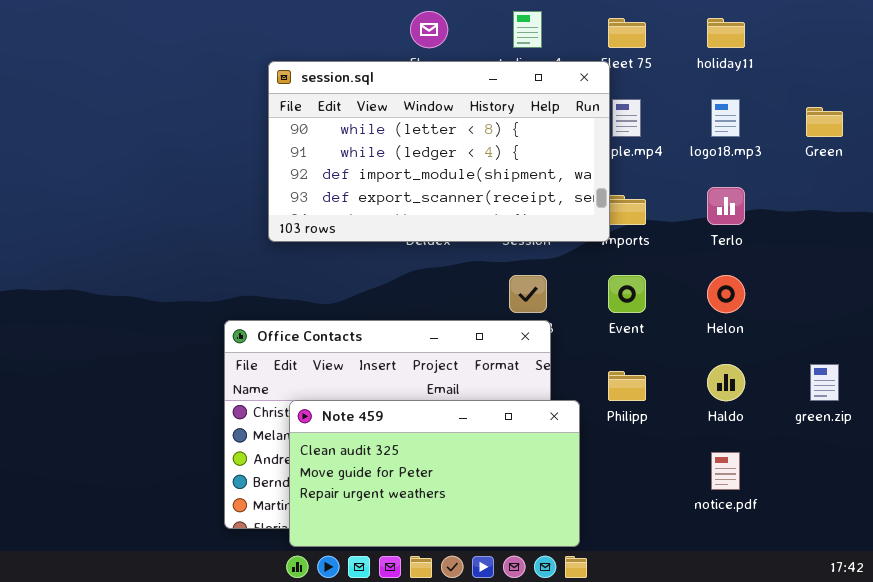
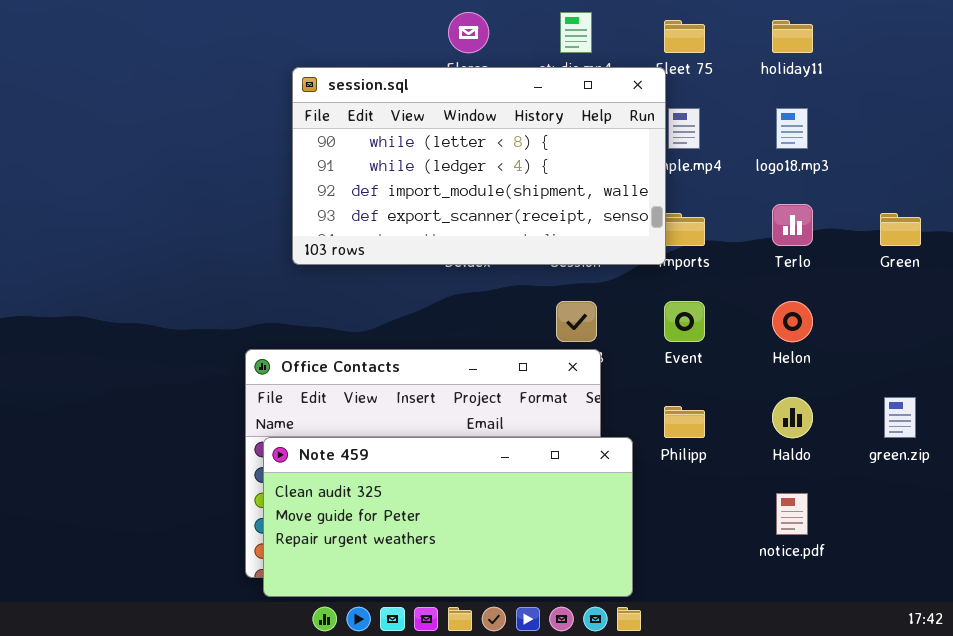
Green: [806,107,843,137] -> [880,213,921,246], moved
Note 459: [289,400,580,547] -> [263,437,633,597], resized

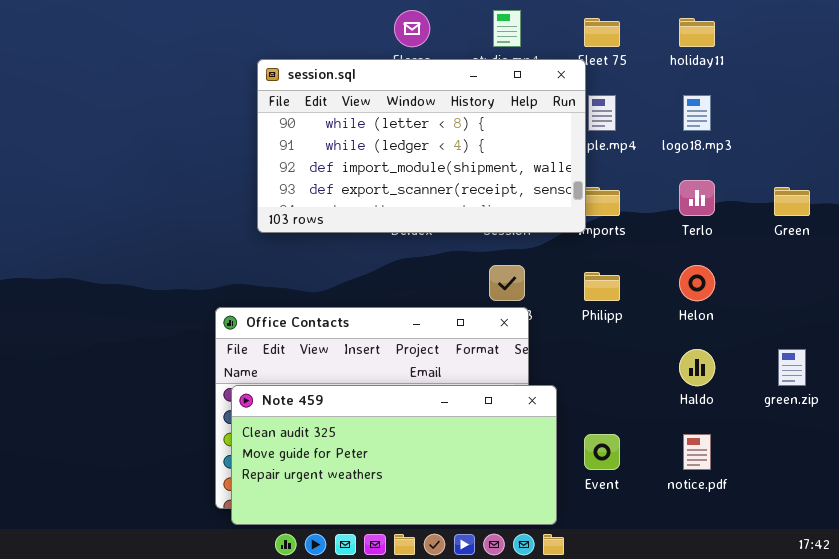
Event: [664,301,705,342] -> [584,434,620,470], moved
Philipp: [664,406,705,438] -> [584,272,620,301], moved

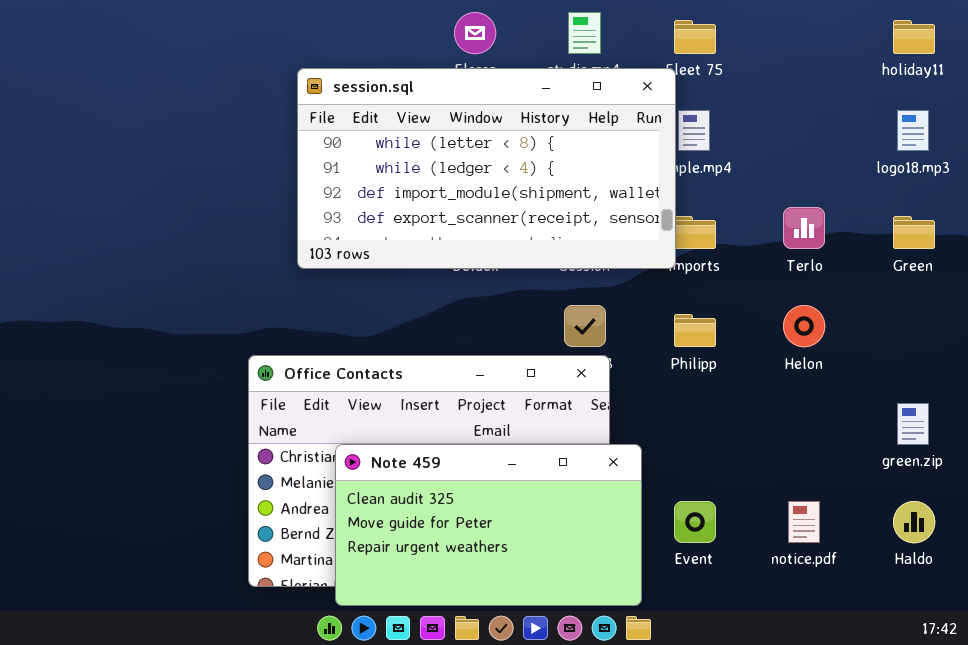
holiday11: [679,18,715,47] -> [893,20,935,54], moved
logo18.mp3: [683,95,711,131] -> [897,110,929,151], moved
Haldo: [679,349,715,386] -> [893,501,935,543], moved
Note 459: [231,385,557,525] -> [335,444,642,606], resized

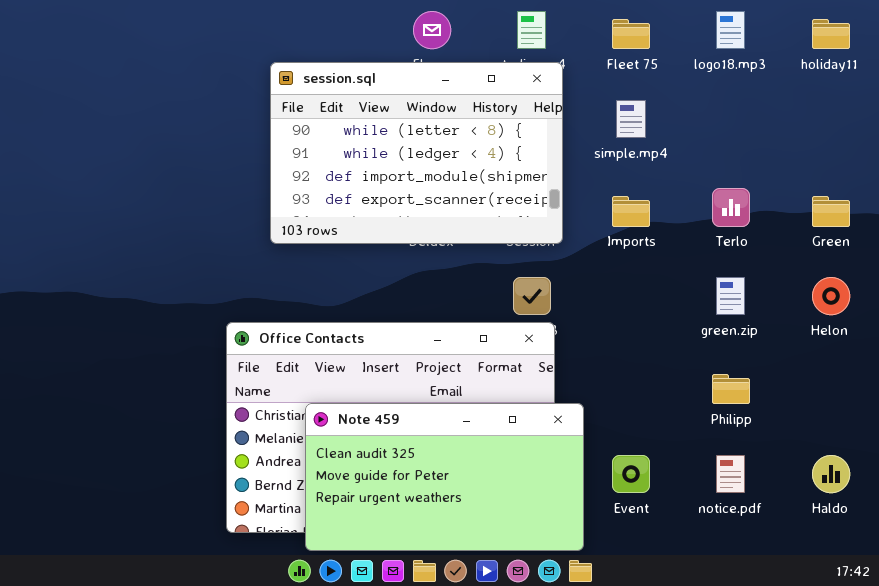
session.sql: [297,68,676,269] -> [270,62,563,244], resized
logo18.mp3: [897,110,929,151] -> [716,11,745,49], moved
Helon: [783,305,825,347] -> [812,277,850,315], moved
Philipp: [674,314,716,347] -> [712,374,750,404], moved
green.zip: [897,403,929,445] -> [716,277,745,315], moved

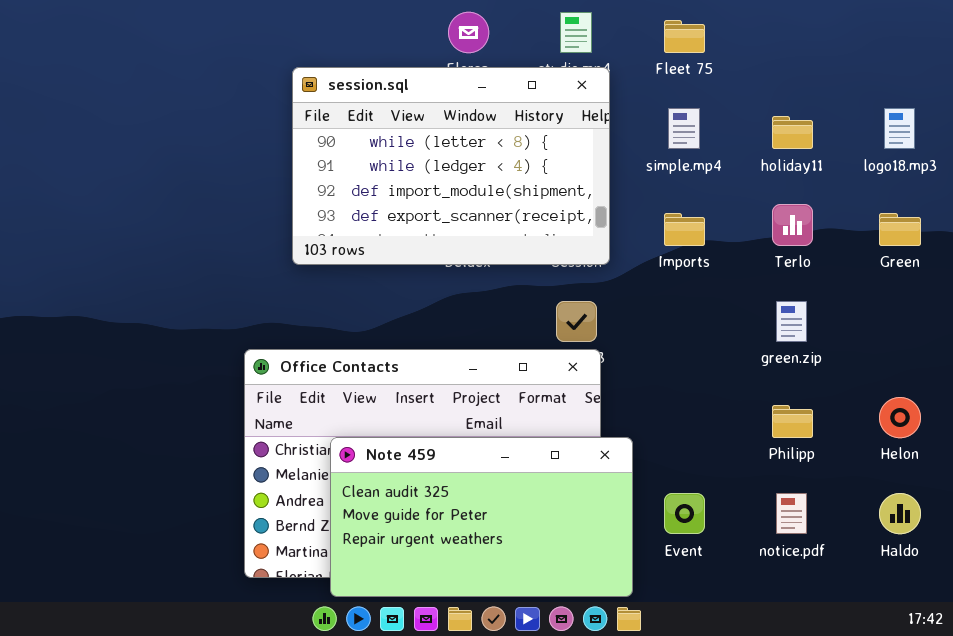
logo18.mp3: [716,11,745,49] -> [884,108,915,149], moved
holiday11: [812,19,850,49] -> [772,116,813,149], moved
Helon: [812,277,850,315] -> [879,397,921,438], moved

